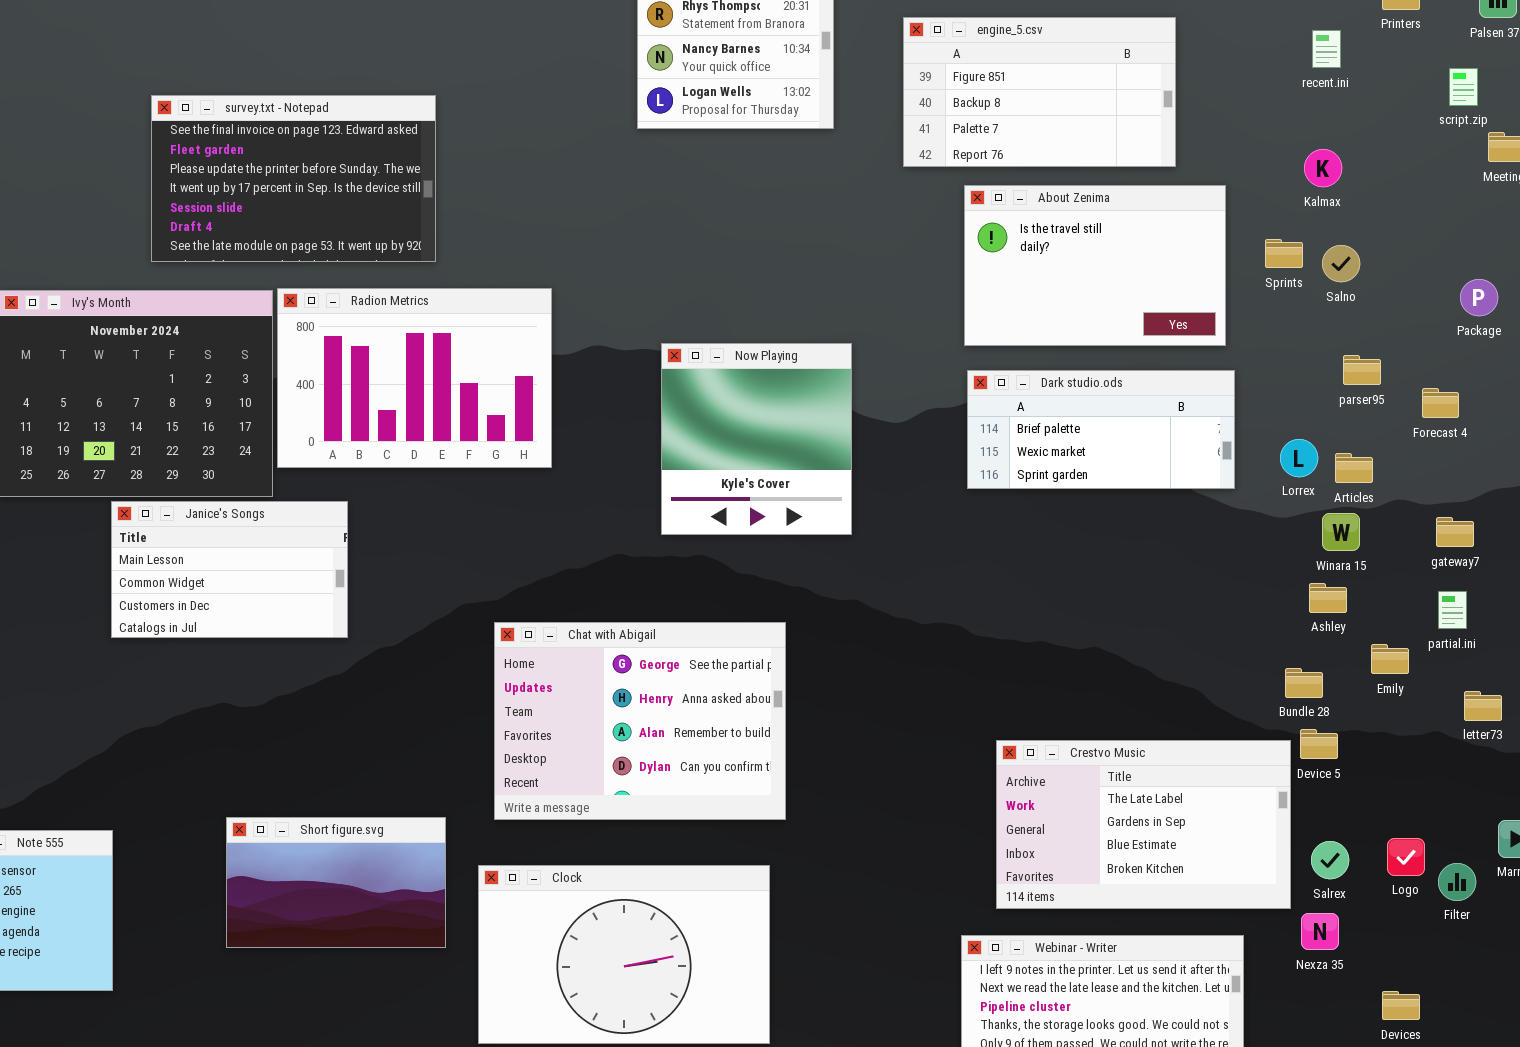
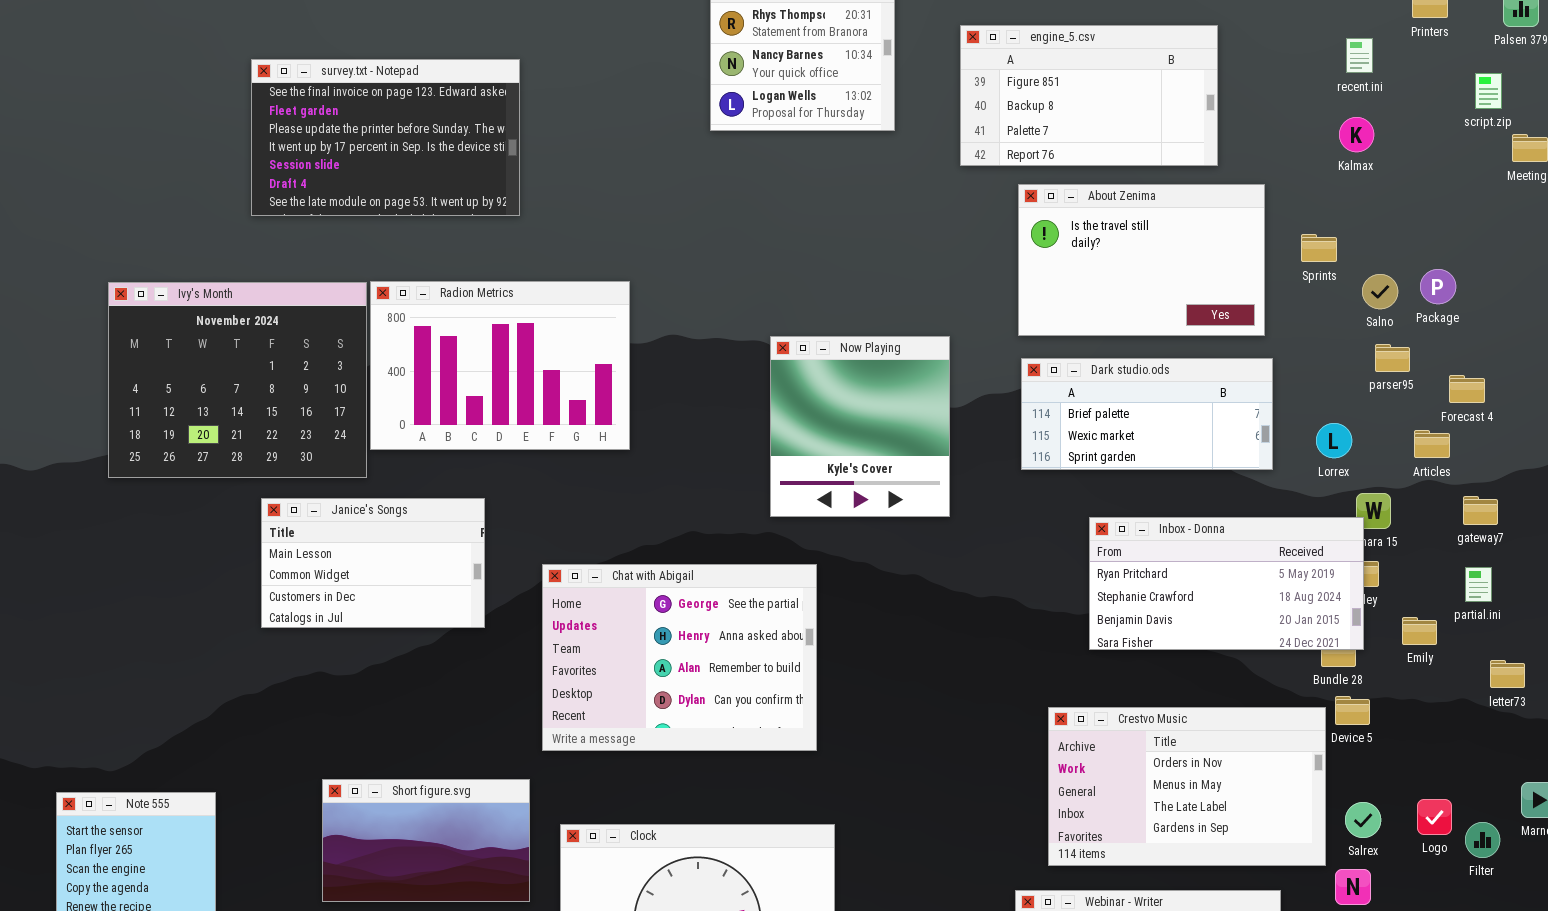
survey.txt - Notepad: [151,95,436,262] -> [251,59,520,216], moved
Kalmax: [1304,149,1342,187] -> [1339,117,1374,152], moved
Salno: [1322,245,1360,282] -> [1362,274,1398,309], moved
Package: [1460,279,1498,316] -> [1420,269,1456,304], moved
Now Playing: [661,343,852,535] -> [770,336,950,517], moved
Articles: [1335,453,1373,483] -> [1414,430,1450,458], moved
Janice's Songs: [111,501,348,638] -> [261,498,485,628], moved
Inbox - Donna: none -> [1089,517,1364,650], opened
Chat with Abigail: [494,622,786,820] -> [542,564,817,751], moved
Crestvo Music: [996,740,1291,909] -> [1048,707,1326,866], scrolled up 2 rows

